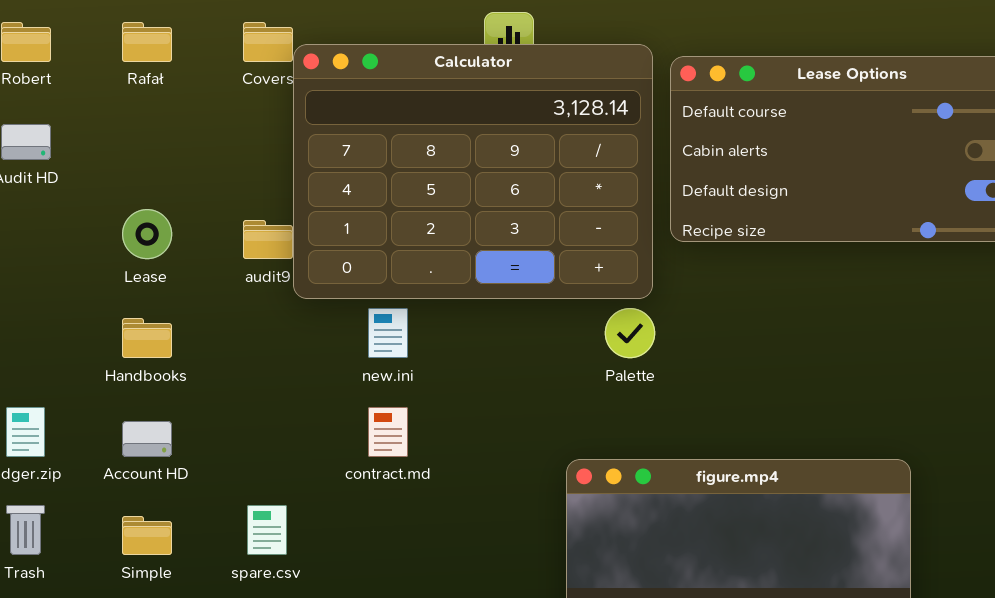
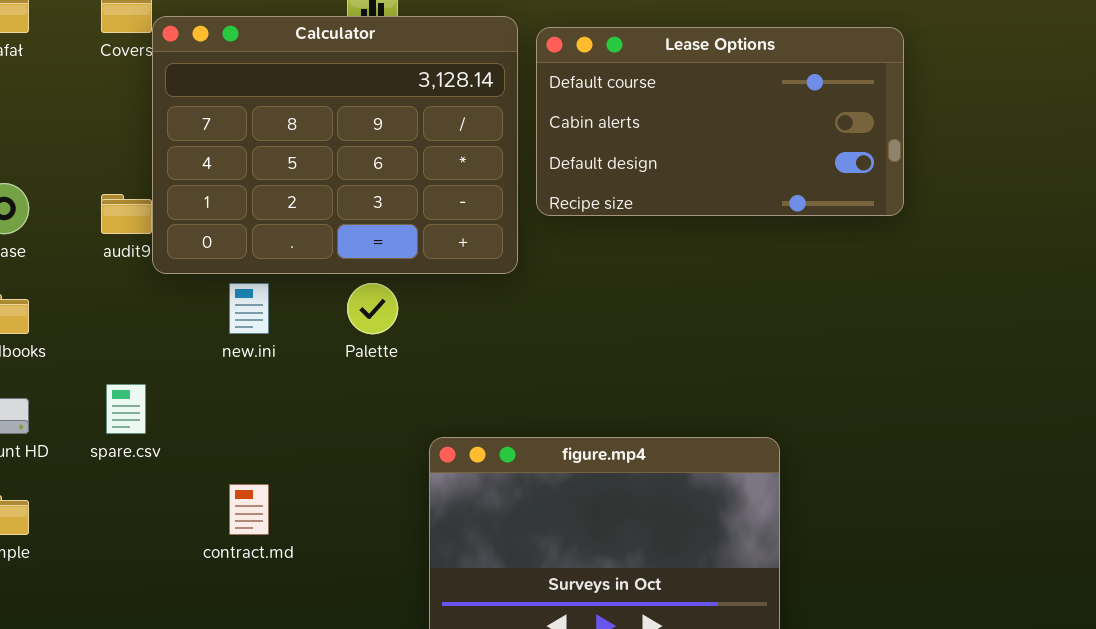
Palette: [605,308,655,358] -> [347,283,398,334], moved
contract.md: [368,407,408,457] -> [229,484,269,535], moved
spare.csv: [247,505,287,555] -> [106,384,146,434], moved

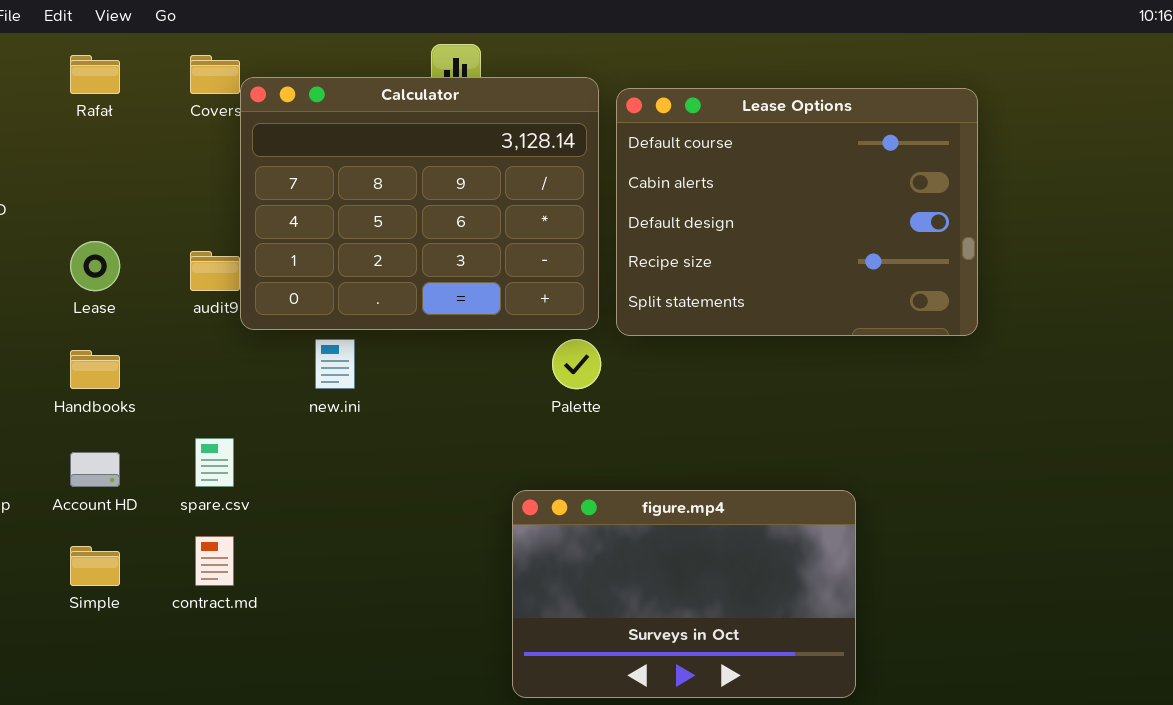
Lease Options: [536,27,904,216] -> [616,88,978,336], resized
Palette: [347,283,398,334] -> [552,339,601,389], moved
contract.md: [229,484,269,535] -> [195,536,234,586], moved

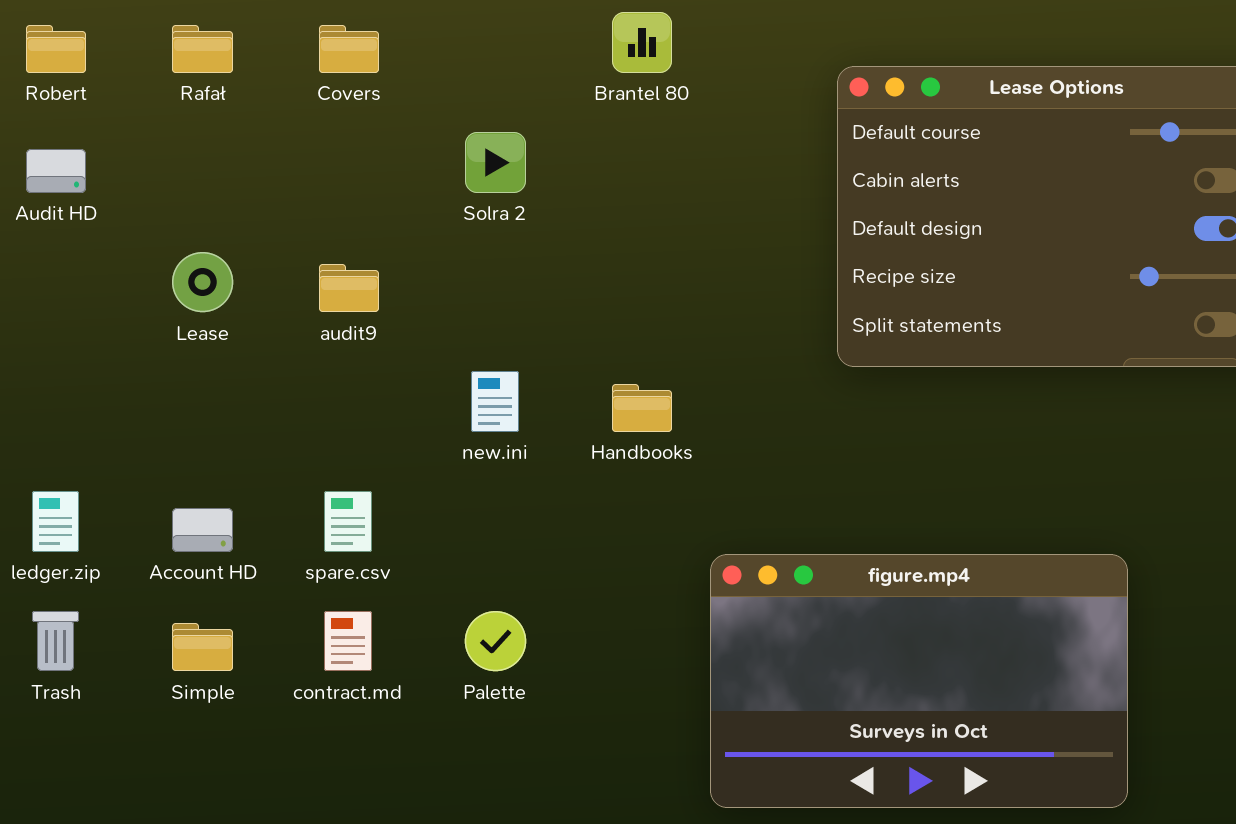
Calculator: [240,77,599,330] -> none, closed
Palette: [552,339,601,389] -> [465,611,526,671], moved
Handbooks: [70,350,120,389] -> [612,384,672,432], moved

